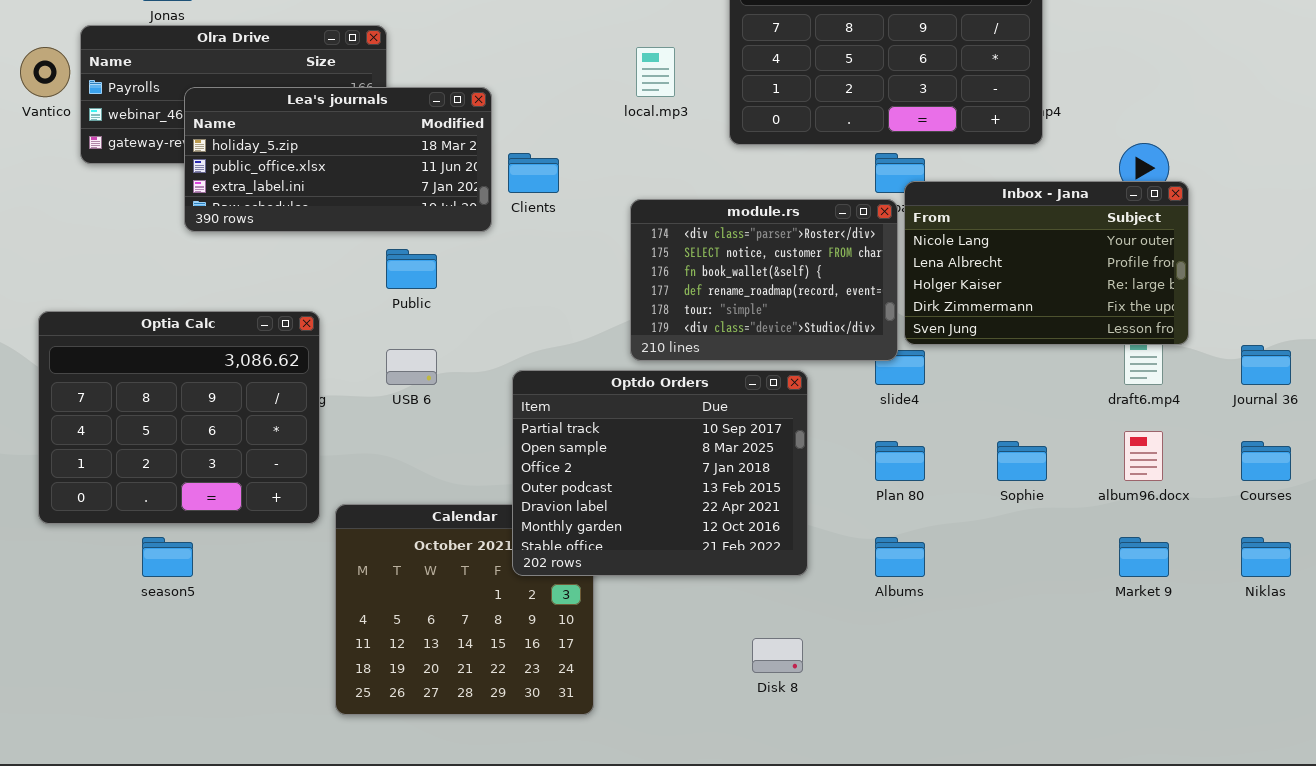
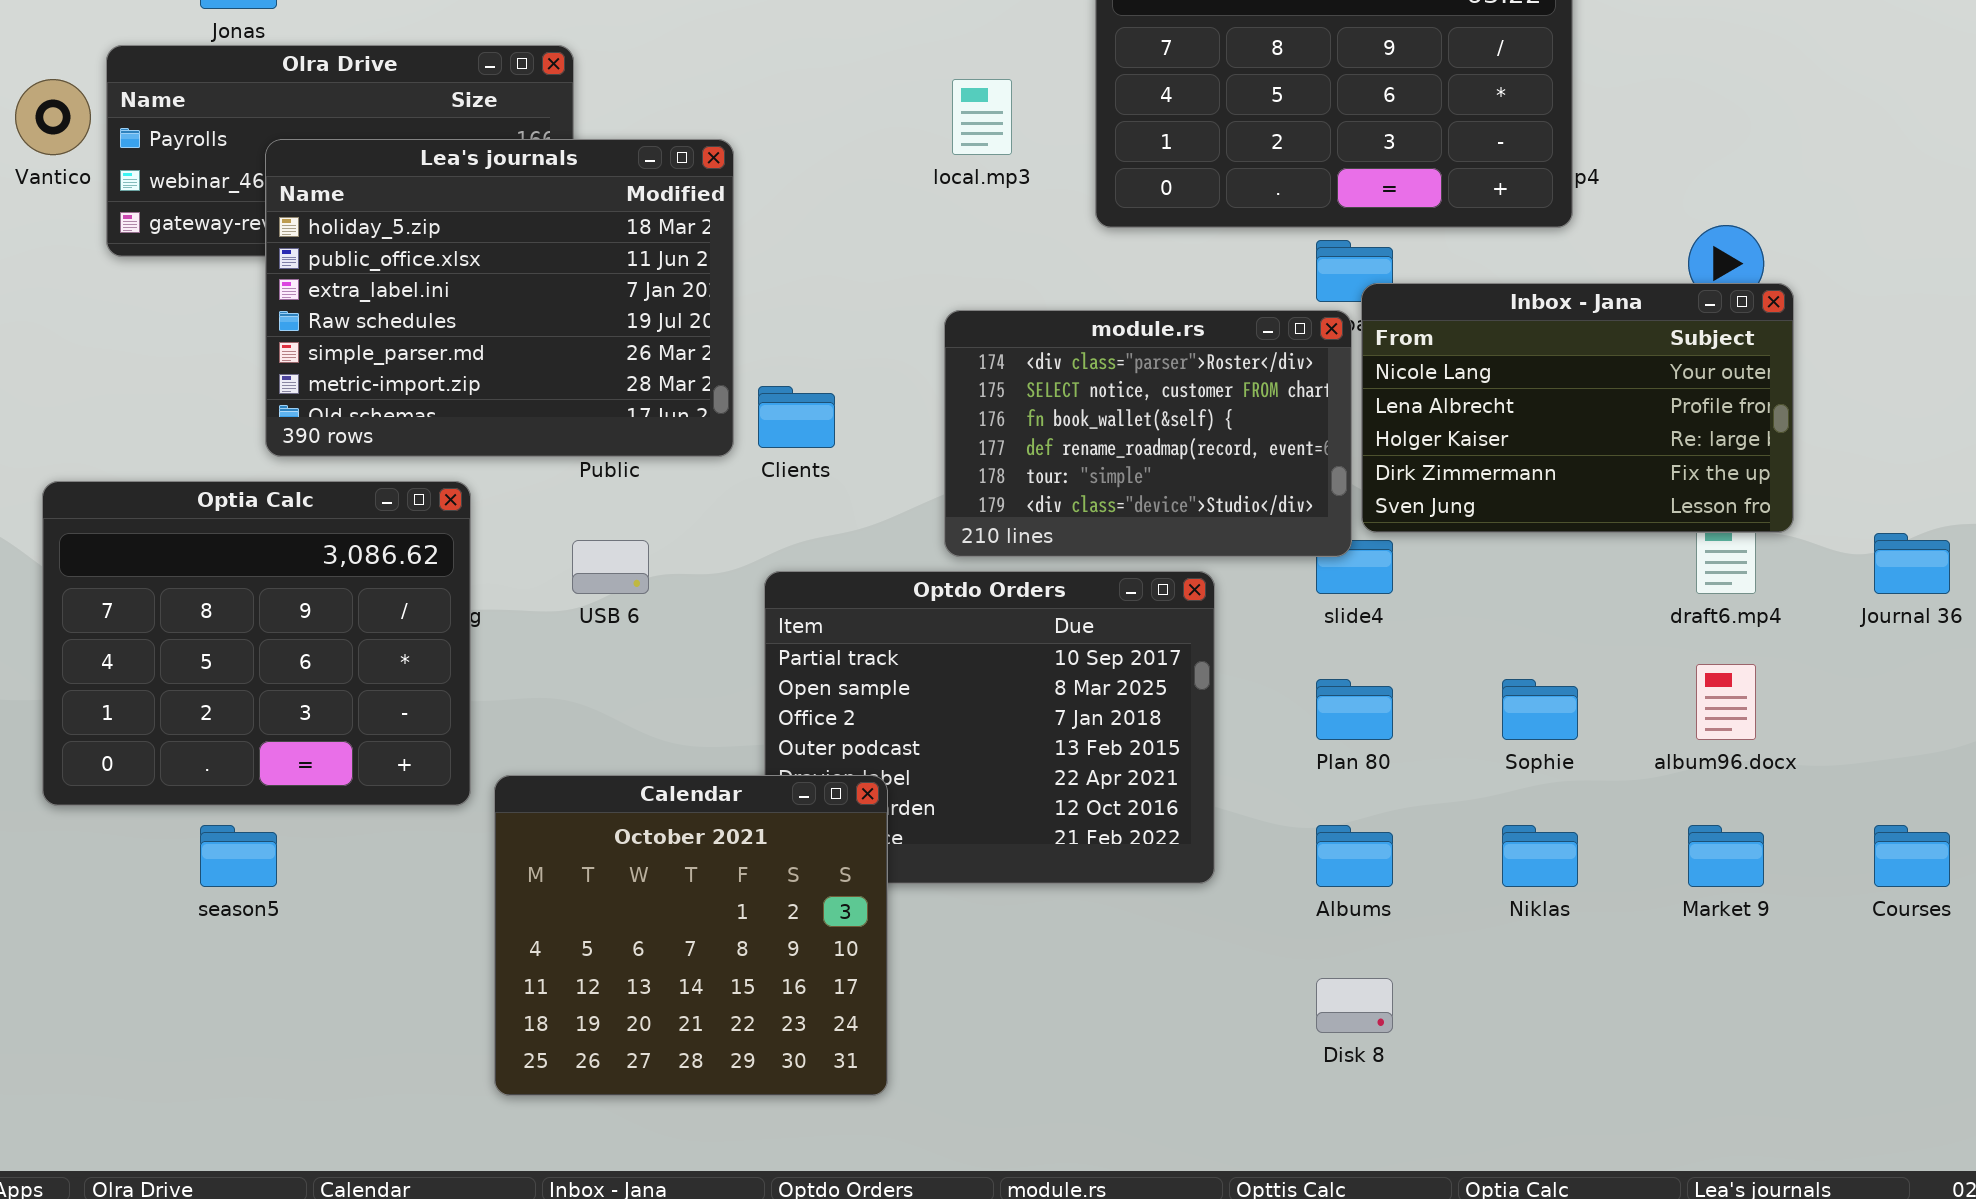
Lea's journals: [184,87,492,232] -> [265,139,734,457], resized
Clients: [508,153,559,193] -> [758,386,835,448], moved
Courses: [1241,441,1291,481] -> [1874,825,1950,887], moved
Calendar: [335,504,594,715] -> [494,775,888,1096], raised
Niklas: [1241,537,1291,577] -> [1502,825,1578,887], moved
Disk 8: [752,638,803,673] -> [1316,978,1393,1033], moved

